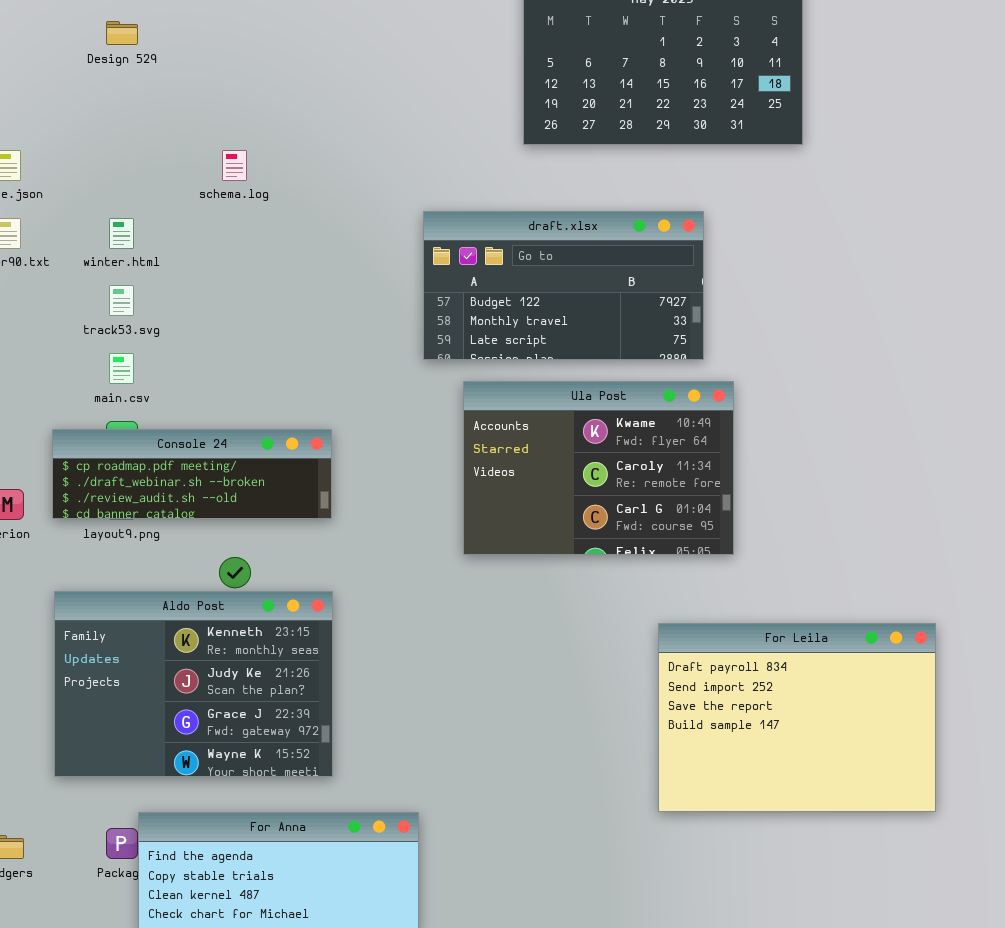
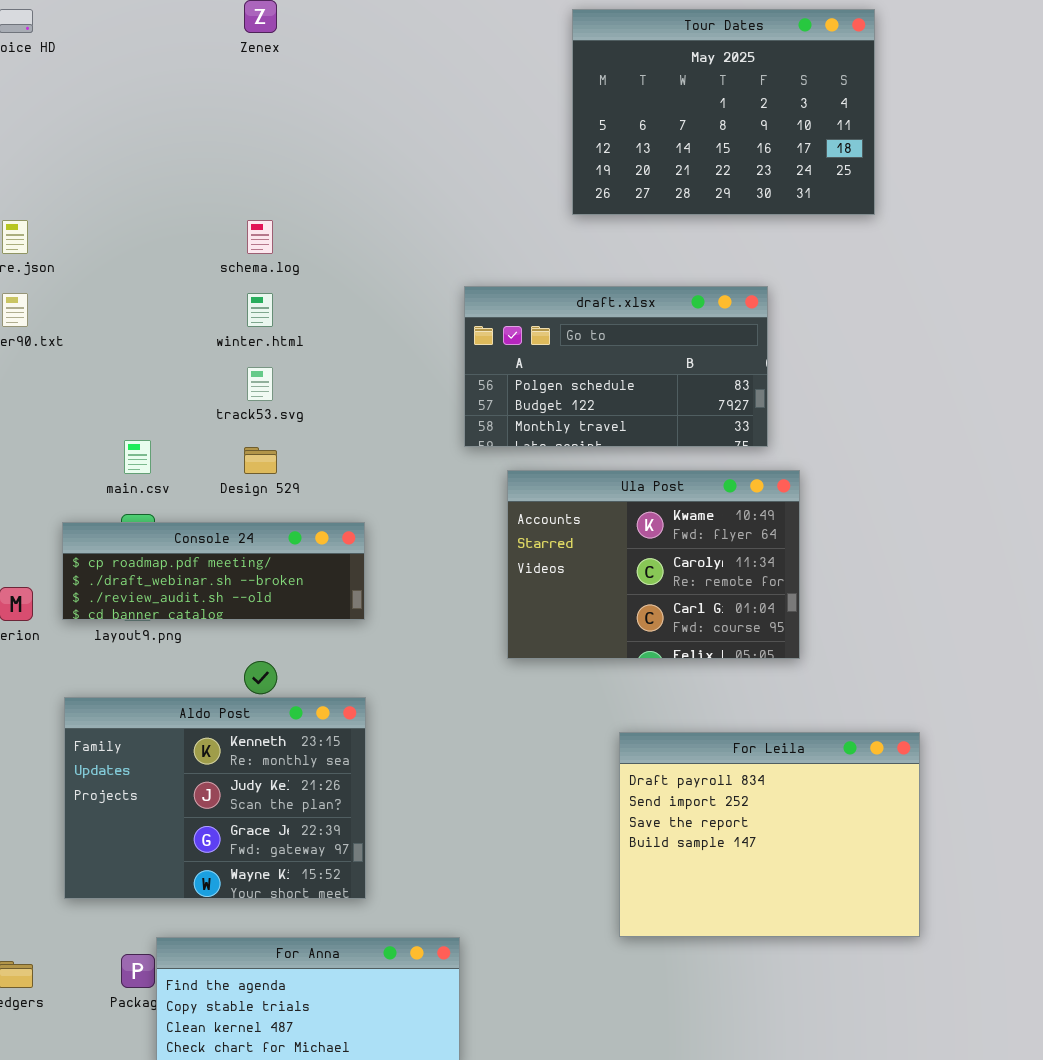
Design 529: [106,21,138,45] -> [244,447,277,474], moved
draft.xlsx: [423,211,704,360] -> [464,286,768,447], scrolled up 1 row
winter.html: [109,218,134,249] -> [247,293,273,327], moved
track53.svg: [109,285,134,316] -> [247,367,273,401], moved
For Leila: [658,623,936,812] -> [619,732,920,937], moved

